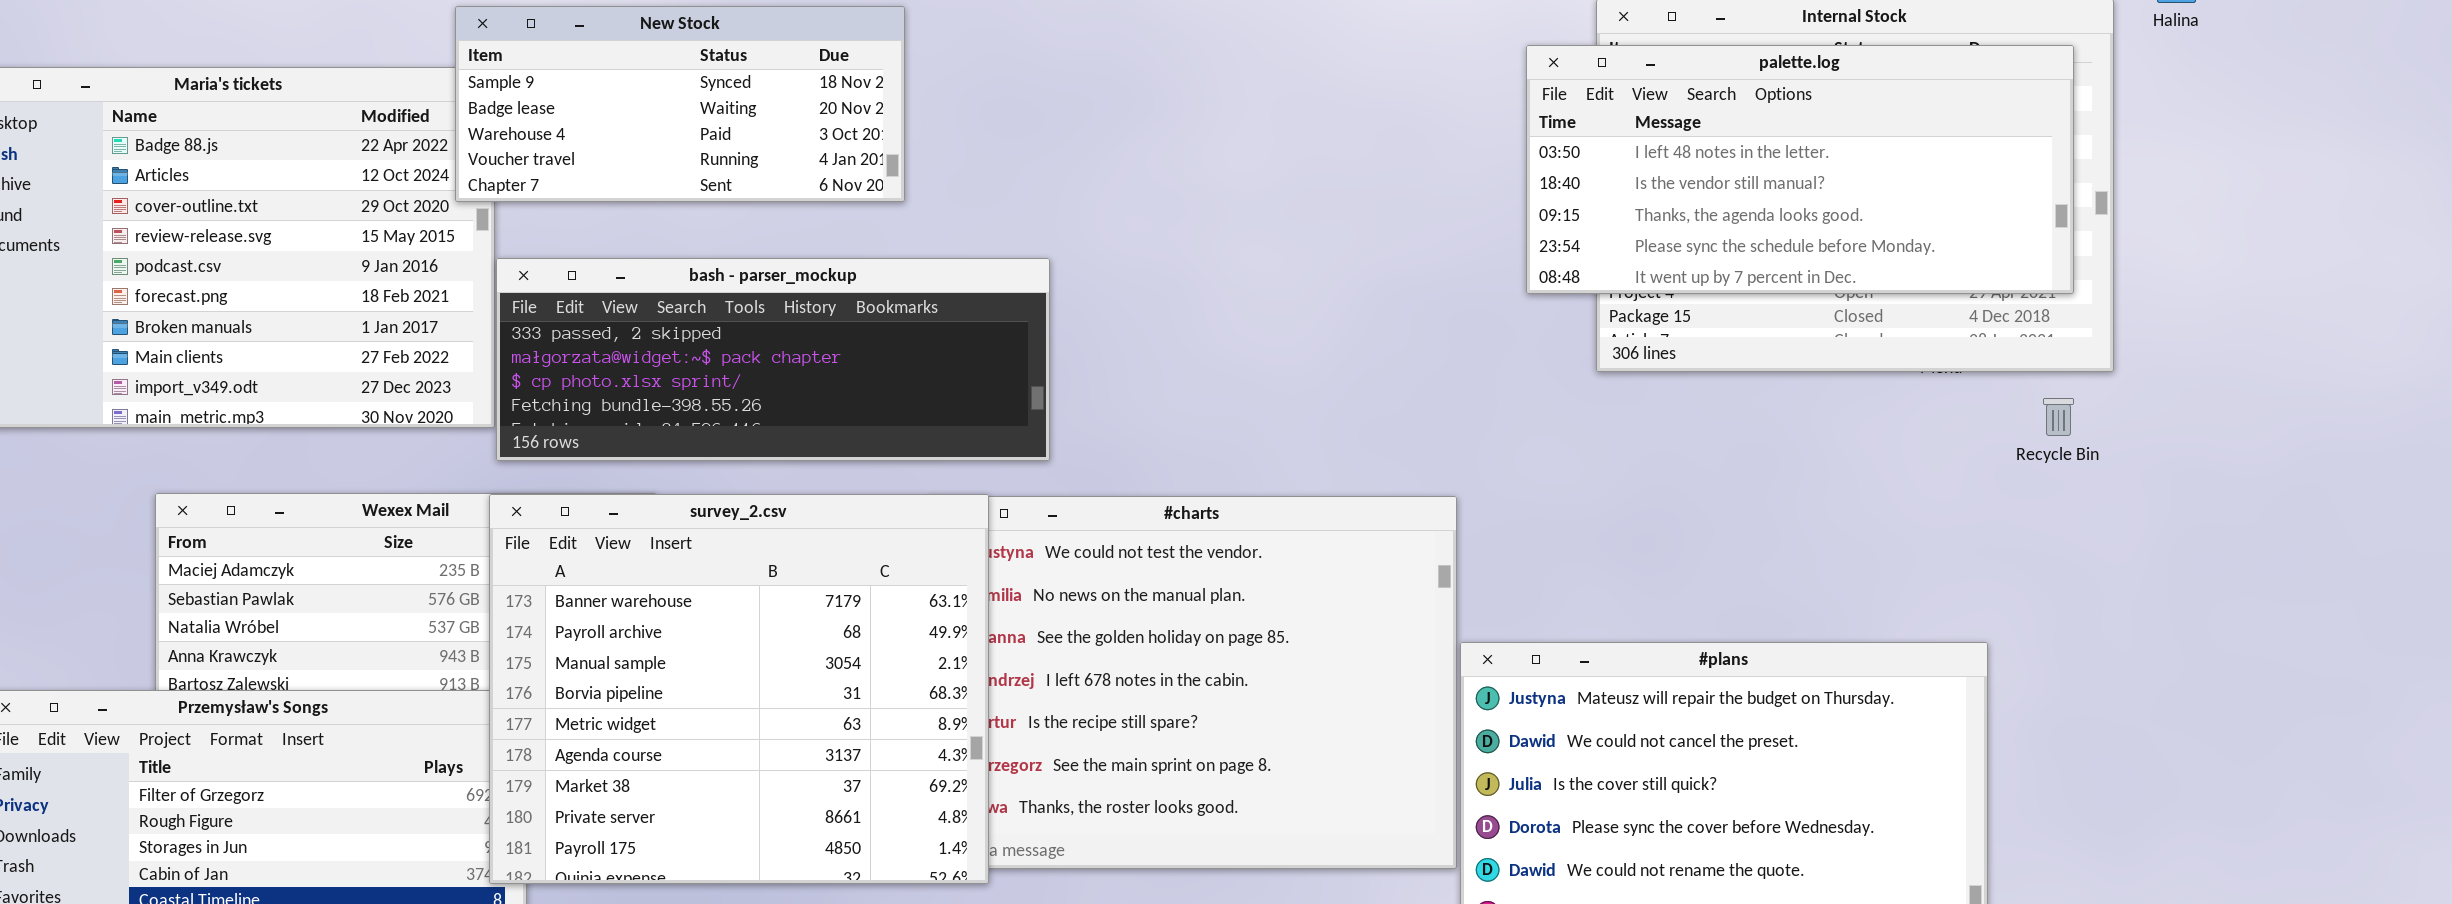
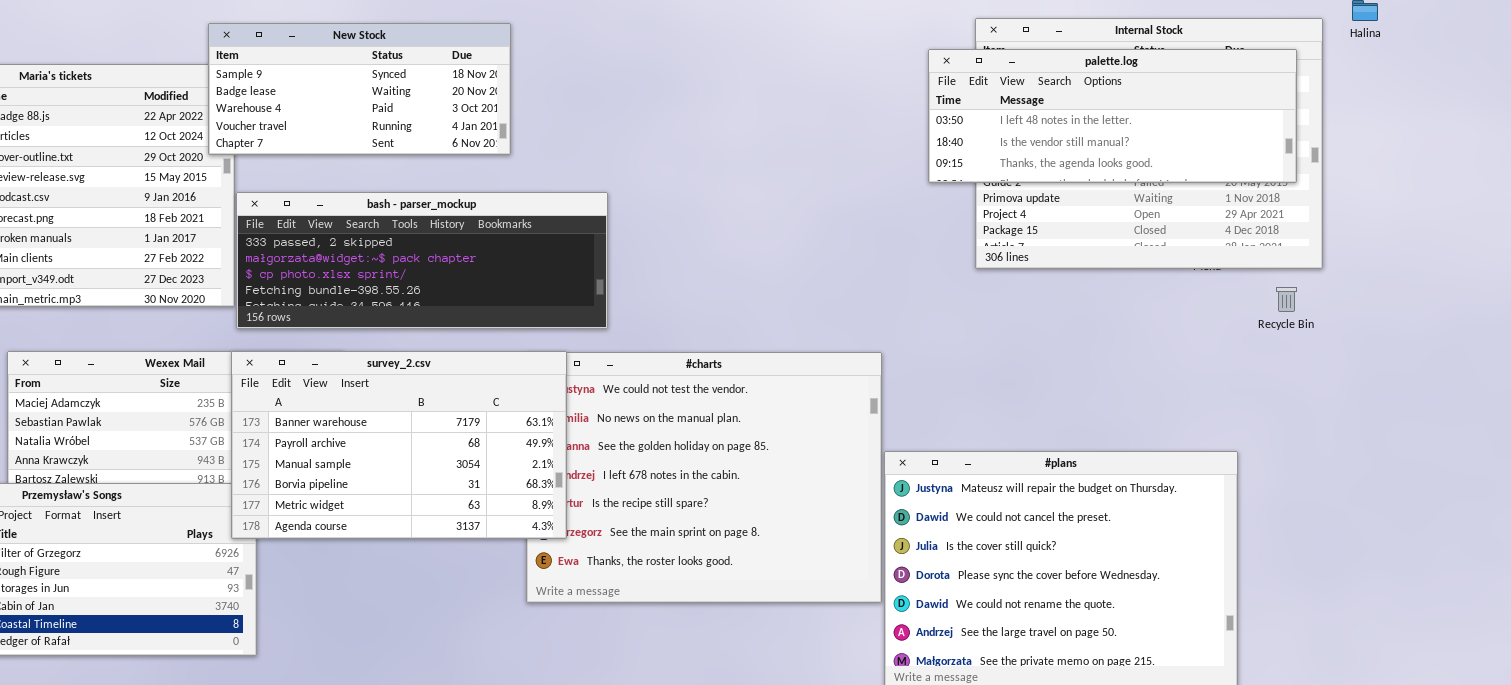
palette.log: [1526,45,2074,294] -> [928,49,1297,183], resized
survey_2.csv: [489,494,989,884] -> [231,351,567,539], resized

